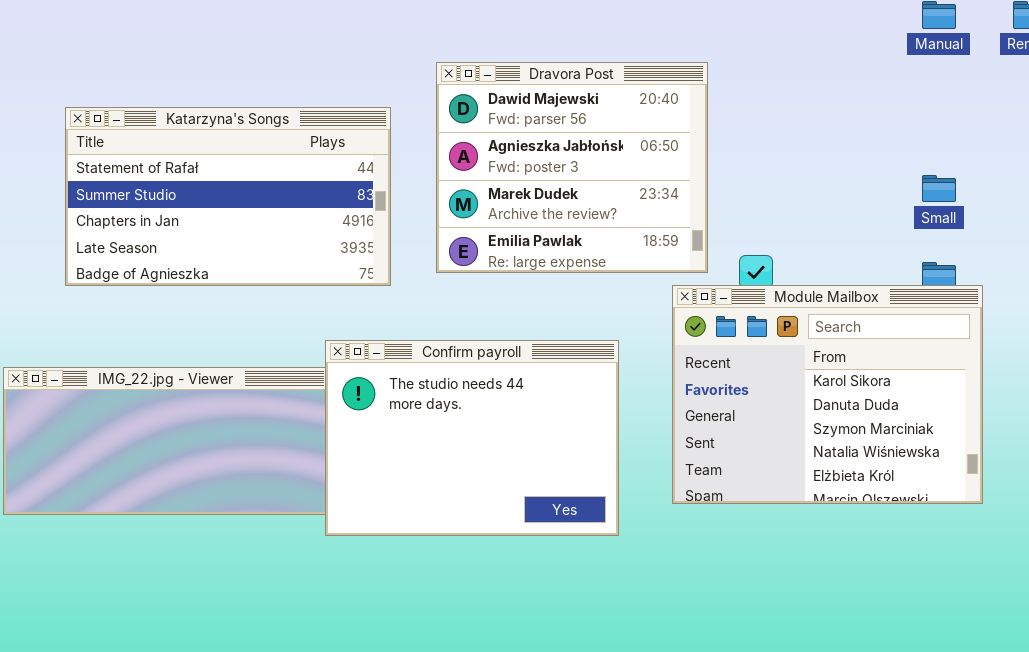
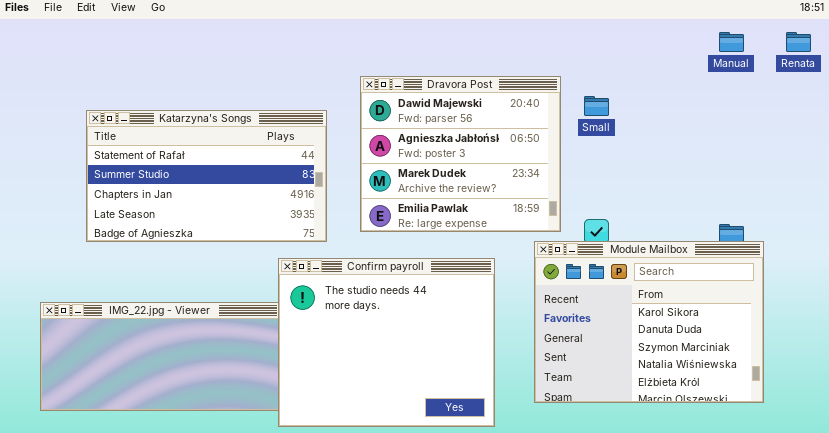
Small: [922,175,956,202] -> [584,96,609,116], moved
Confirm payroll: [325,340,619,536] -> [278,258,495,427], resized

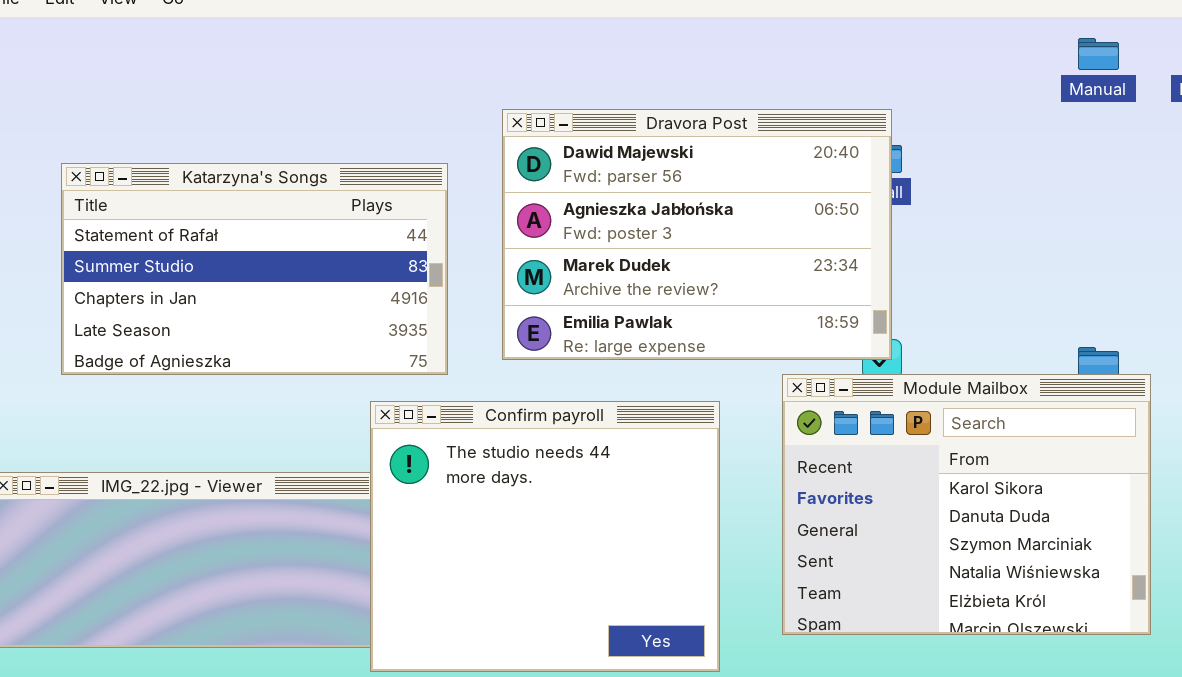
Dravora Post: [360,76,561,232] -> [502,109,892,360], resized

